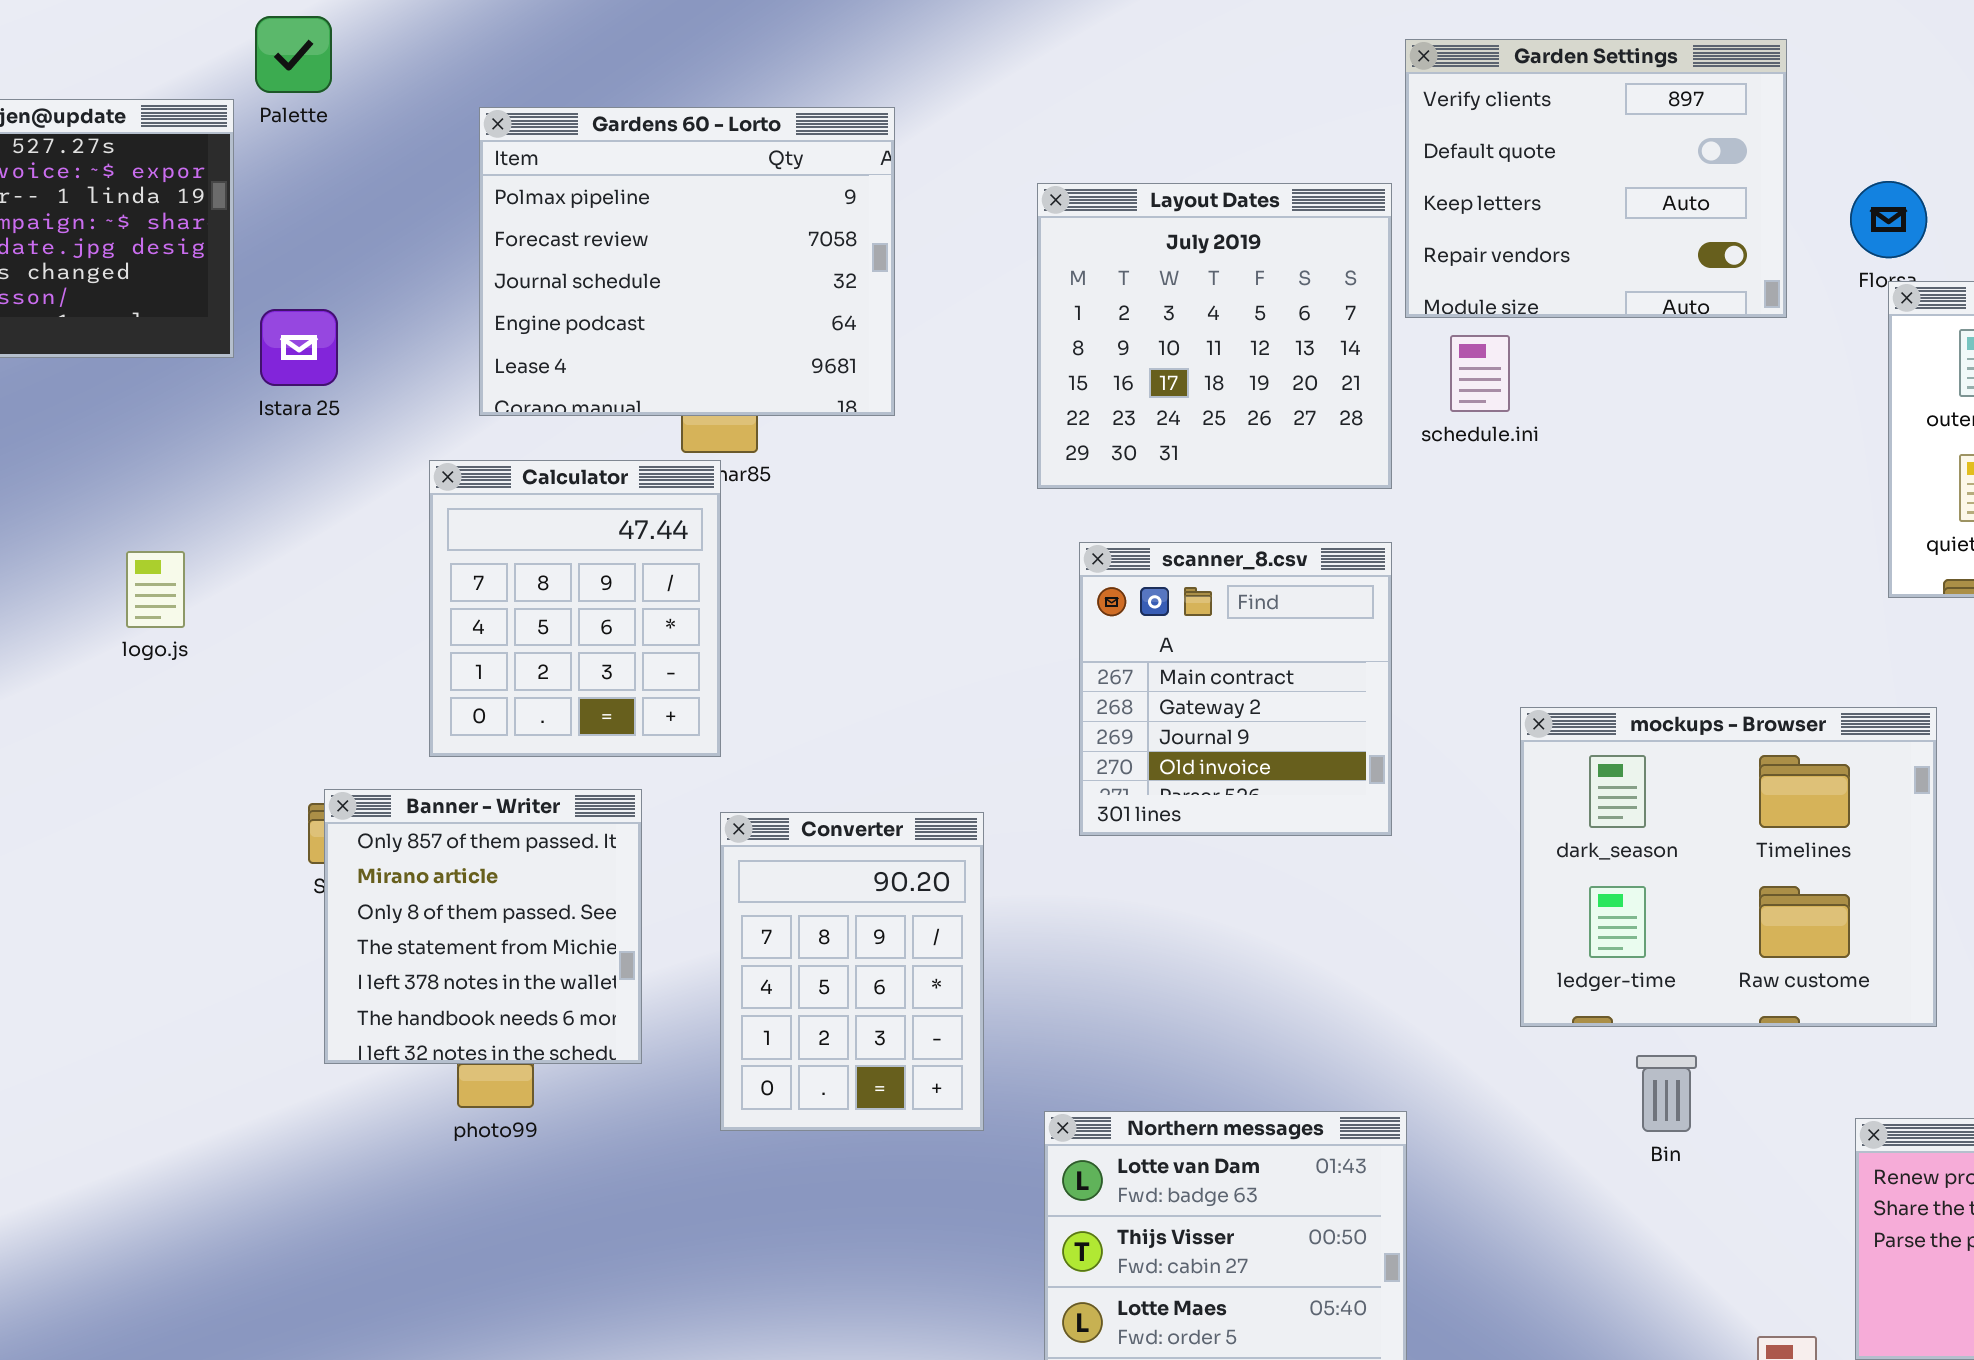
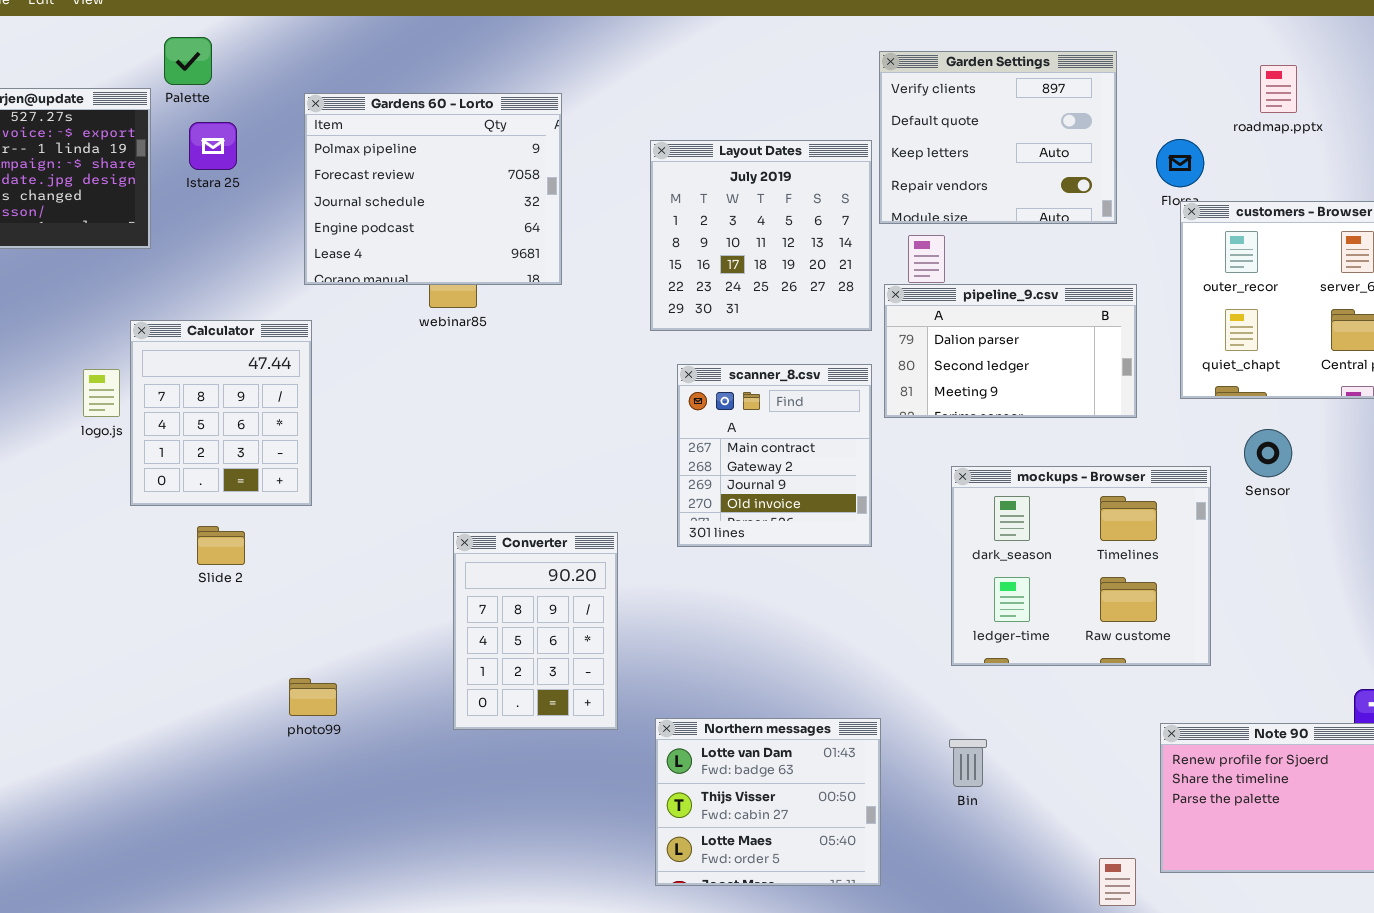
Istara 25: [260,309,338,386] -> [189,122,237,170], moved
pipeline_9.csv: none -> [884,284,1137,418], opened
Calculator: [429,460,721,757] -> [130,320,312,506], moved
Banner - Writer: [324,789,642,1064] -> none, closed
Bin: [1636,1055,1697,1132] -> [949,739,987,787], moved

